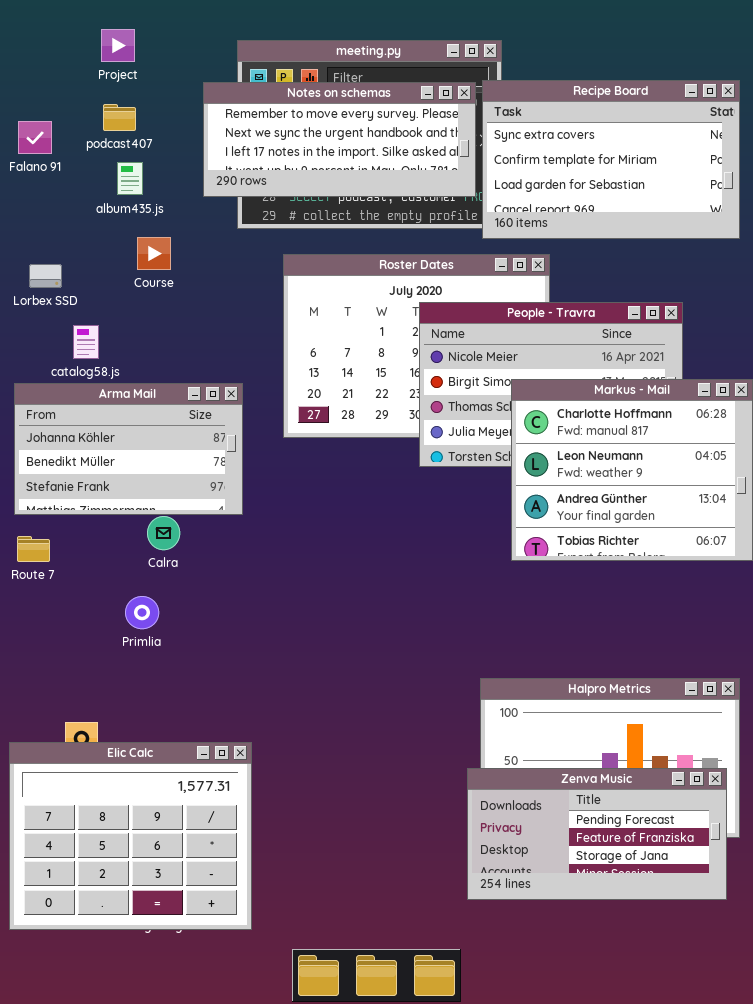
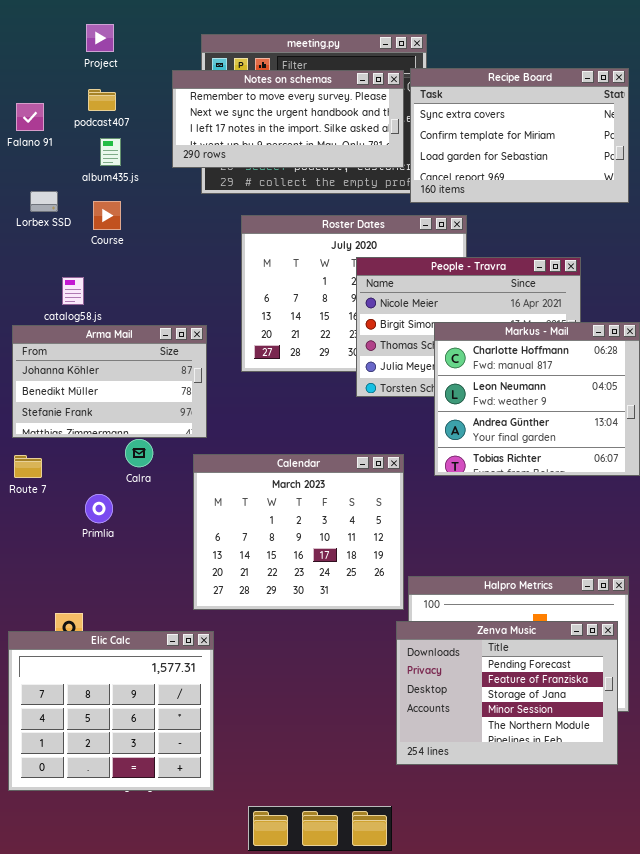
Course: [137,237,171,270] -> [93,201,121,230], moved
Lorbex SSD: [29,264,62,288] -> [30,191,58,212], moved
Calendar: none -> [193,454,404,610], opened
Primlia: [125,596,159,629] -> [85,494,113,523], moved
Zenva Music: [467,768,727,900] -> [396,621,618,765], resized

